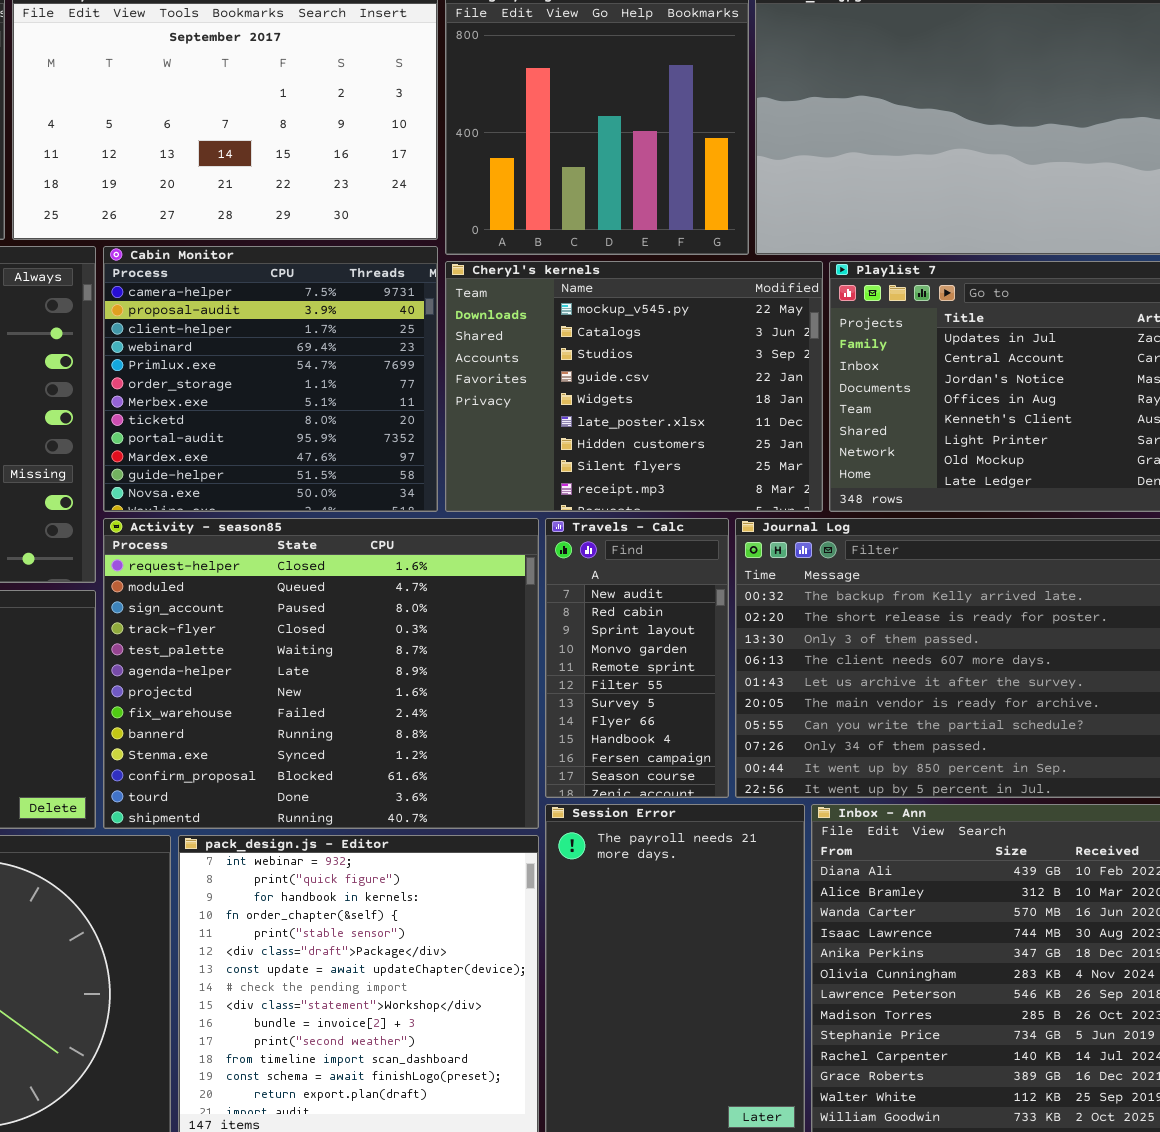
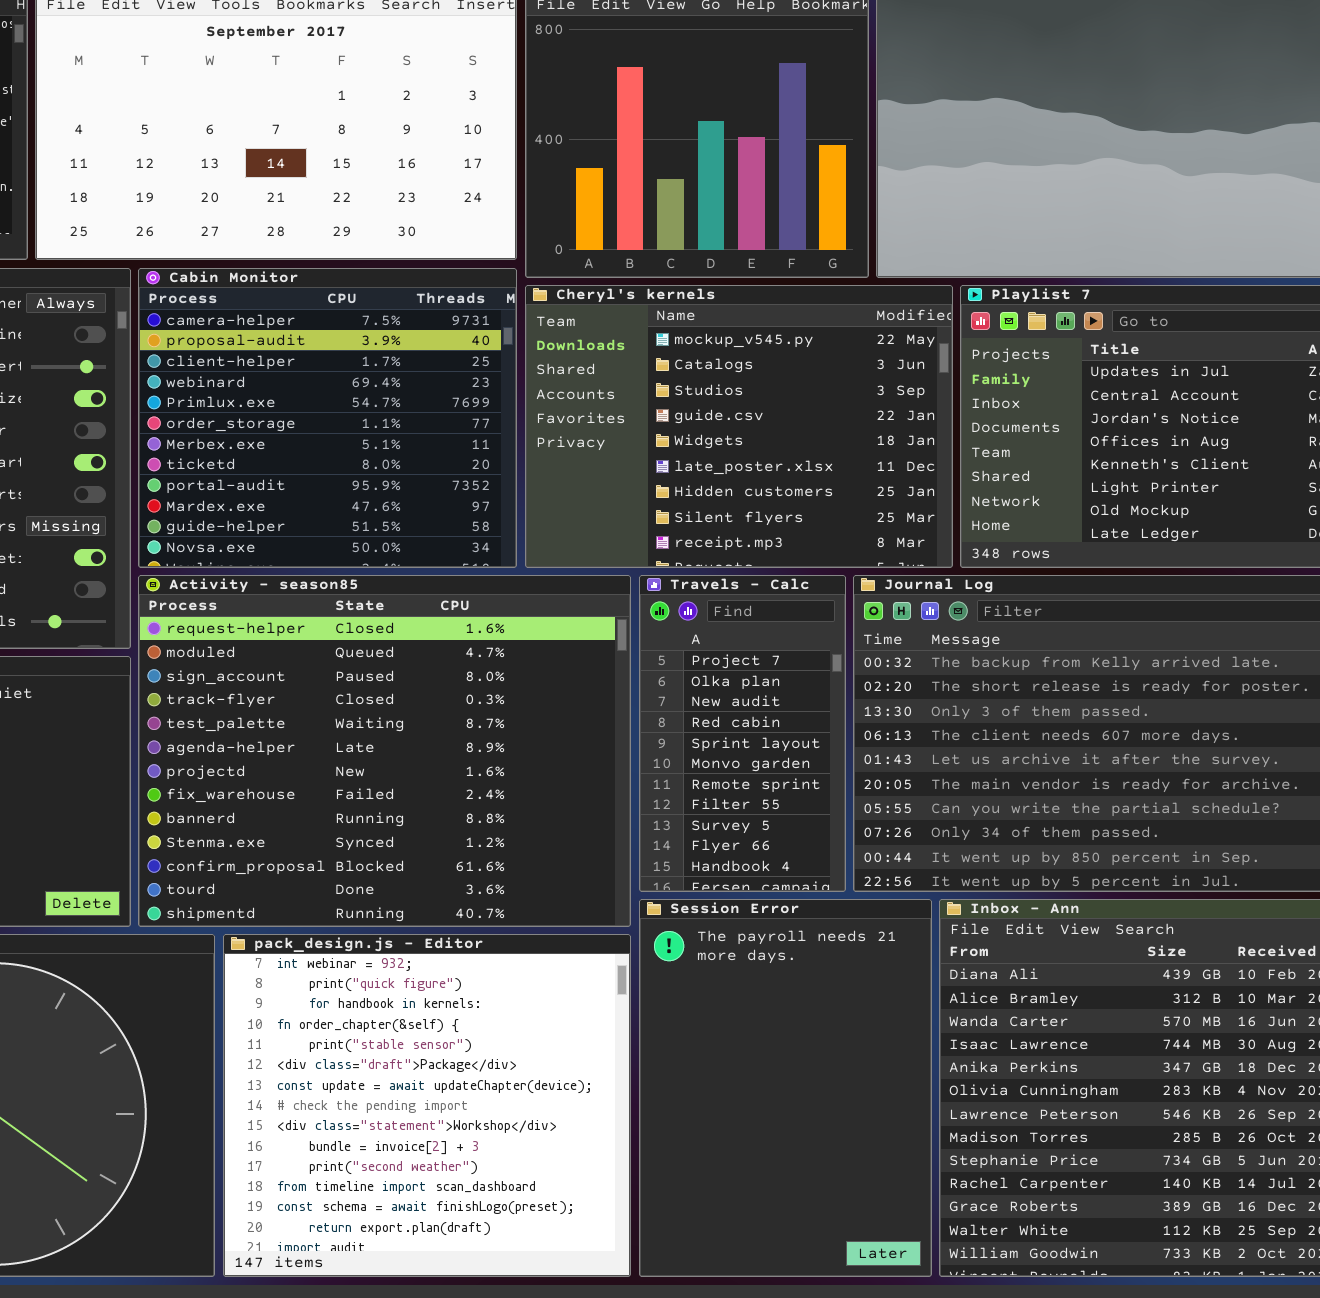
Travels - Calc: [545,518,729,798] -> [639,575,846,892], scrolled up 2 rows

